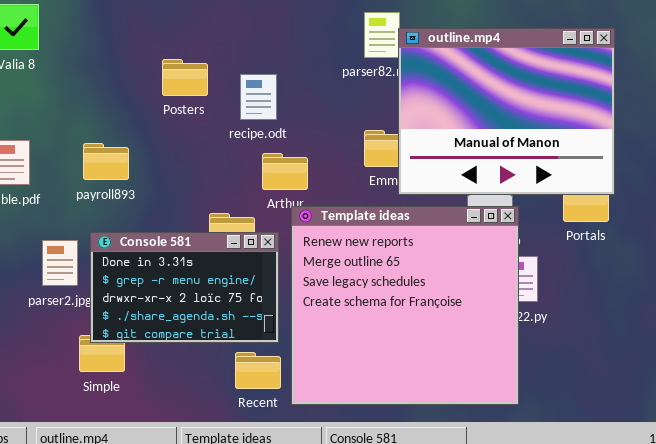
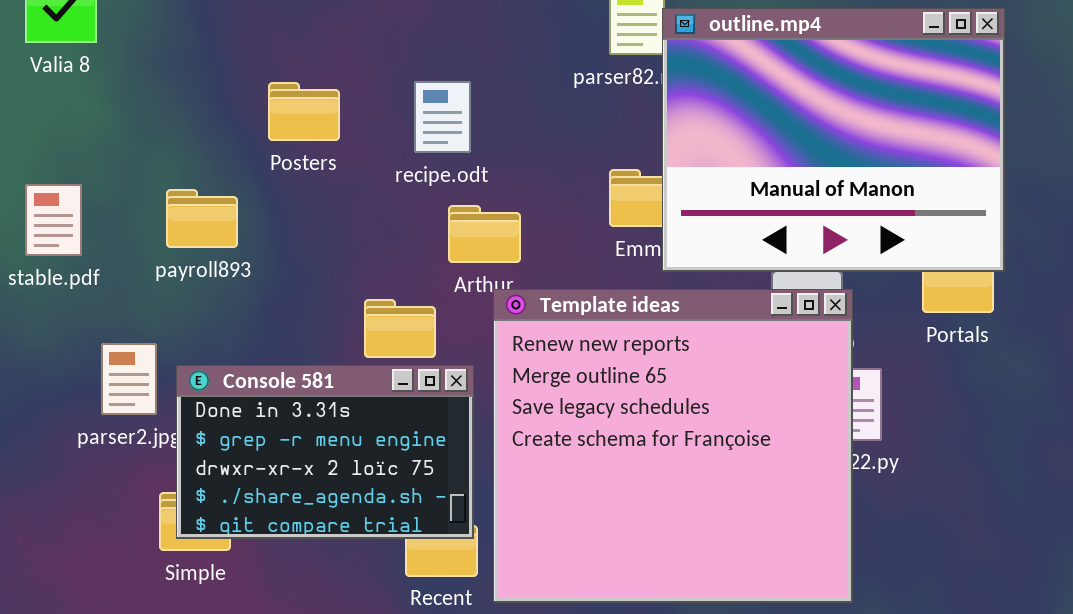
Posters: [162,59,208,96] -> [268,82,340,141], moved
Console 581: [90,232,279,343] -> [176,365,474,539], moved

